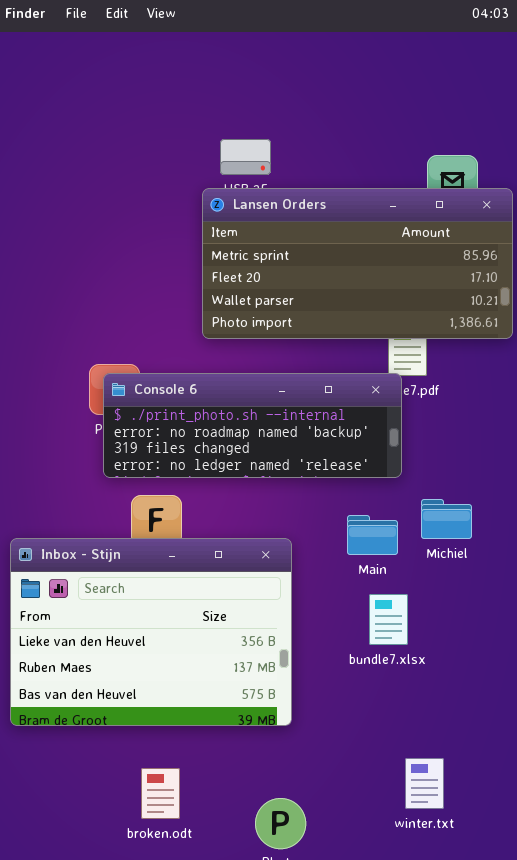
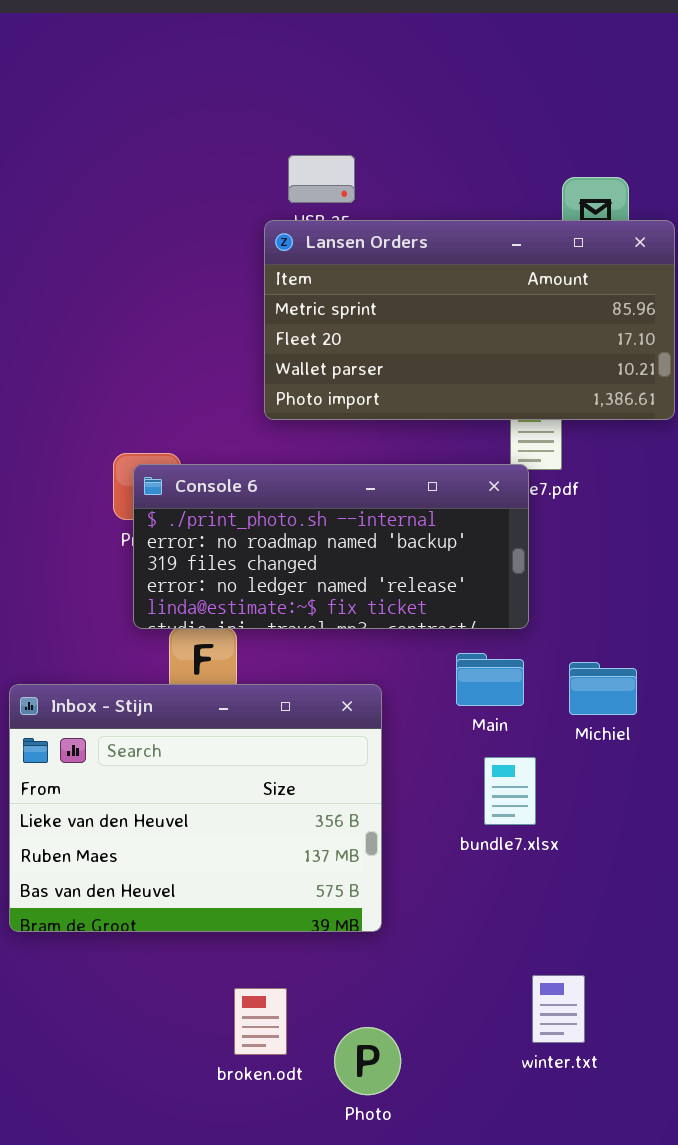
Console 6: [103,373,402,478] -> [133,464,529,629], resized
Michiel: [421,499,472,539] -> [569,662,637,715], moved
broken.odt: [141,768,180,819] -> [234,988,287,1055], moved

